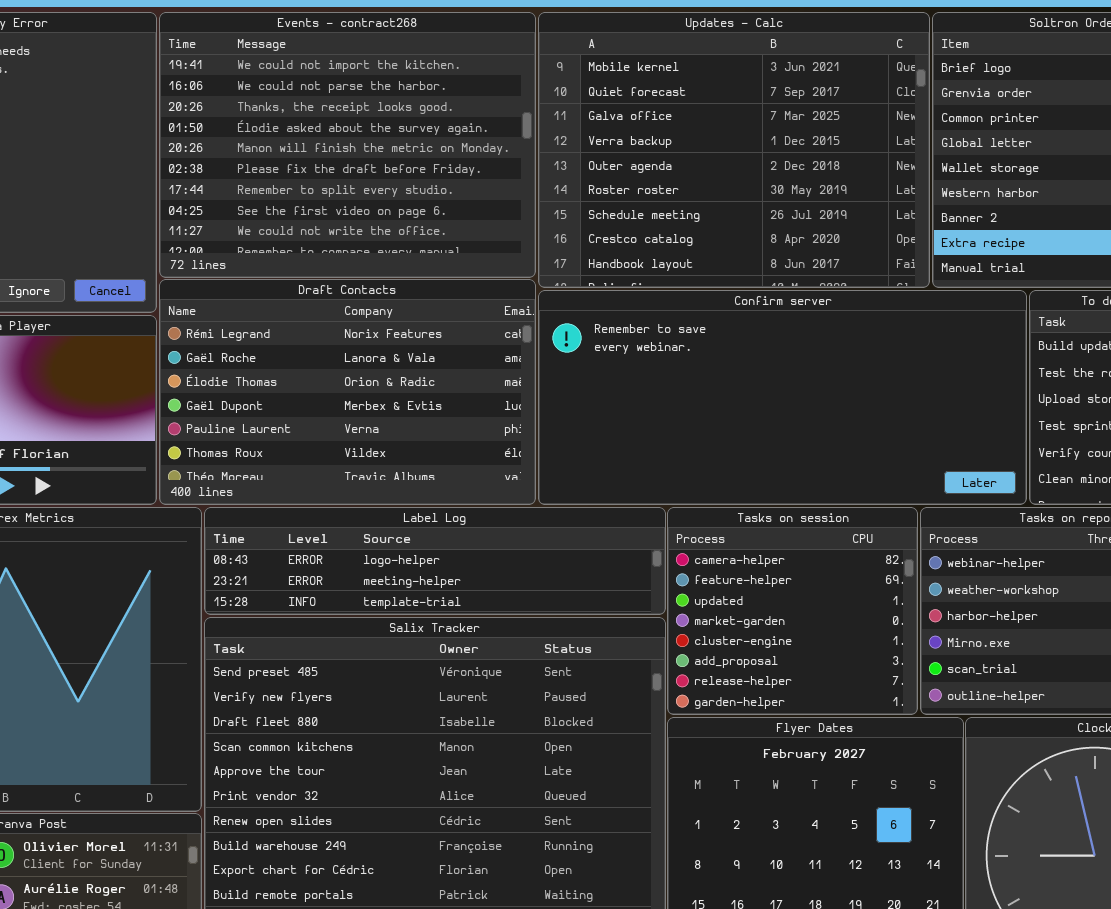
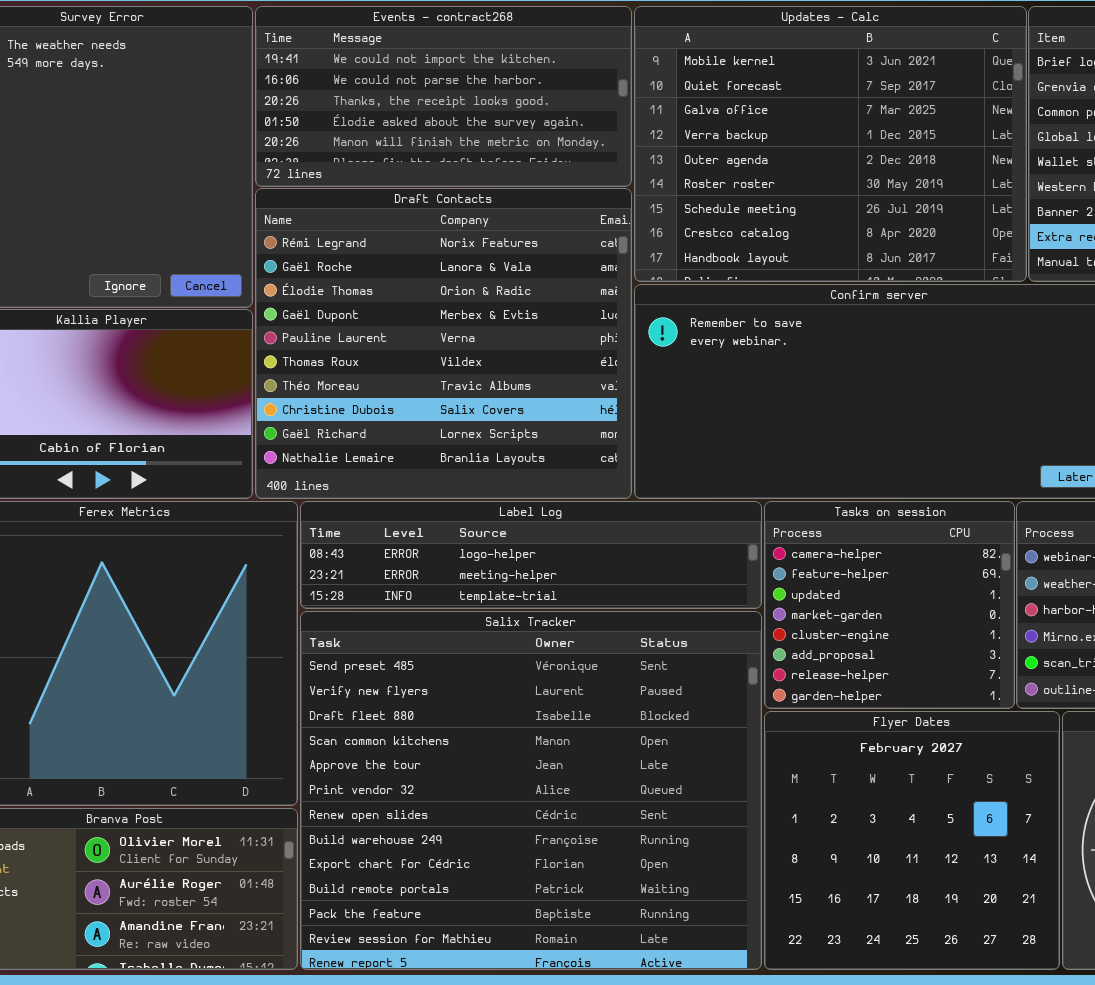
Events - contract268: [159,12,536,278] -> [255,6,632,187], resized
Draft Contacts: [159,279,536,505] -> [255,188,632,499], resized

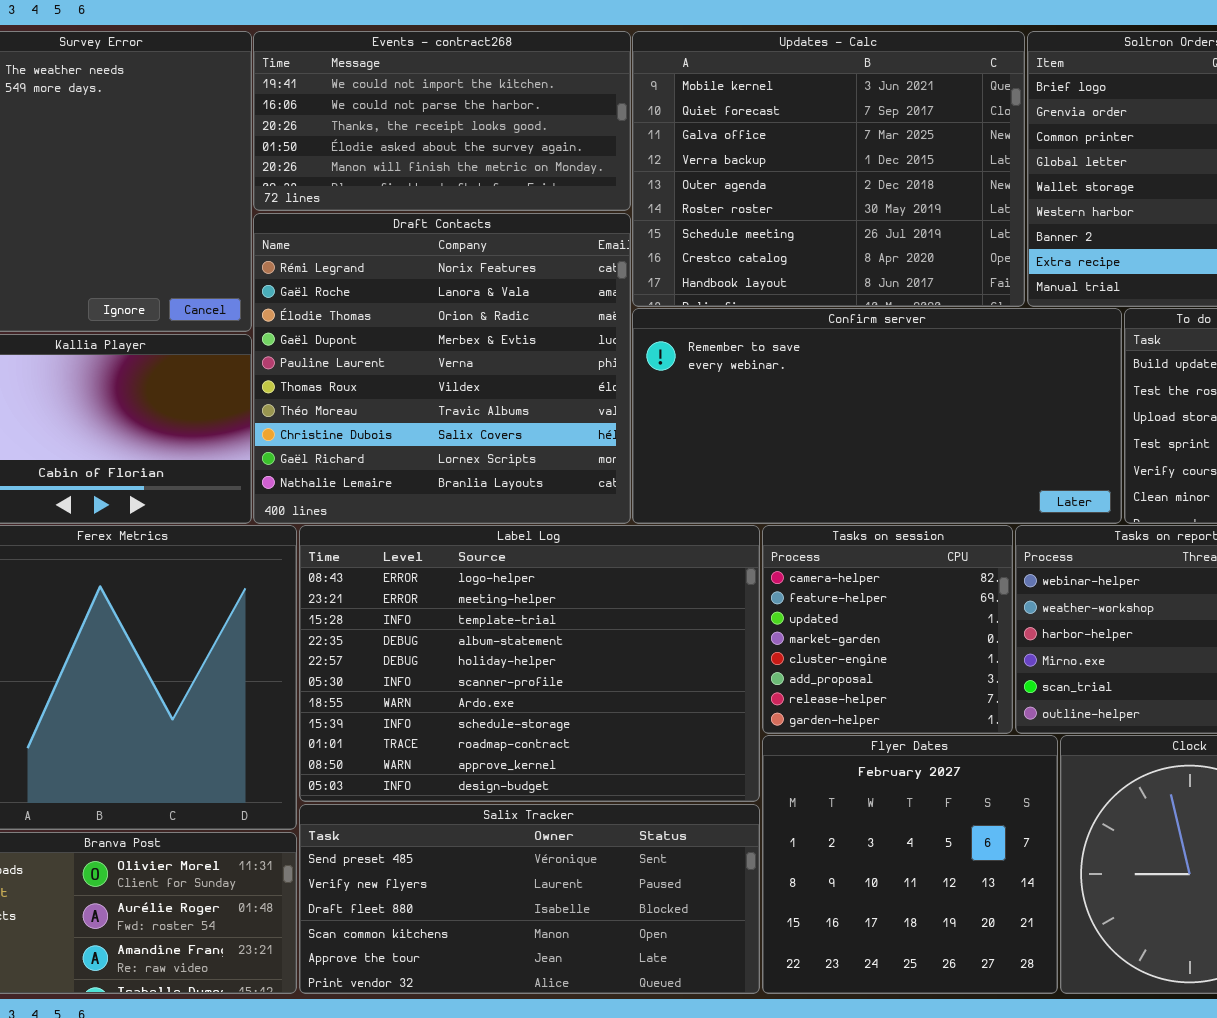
Label Log: [300,501,762,609] -> [299,525,760,802], resized
Salix Tracker: [300,611,762,970] -> [299,804,760,994], resized

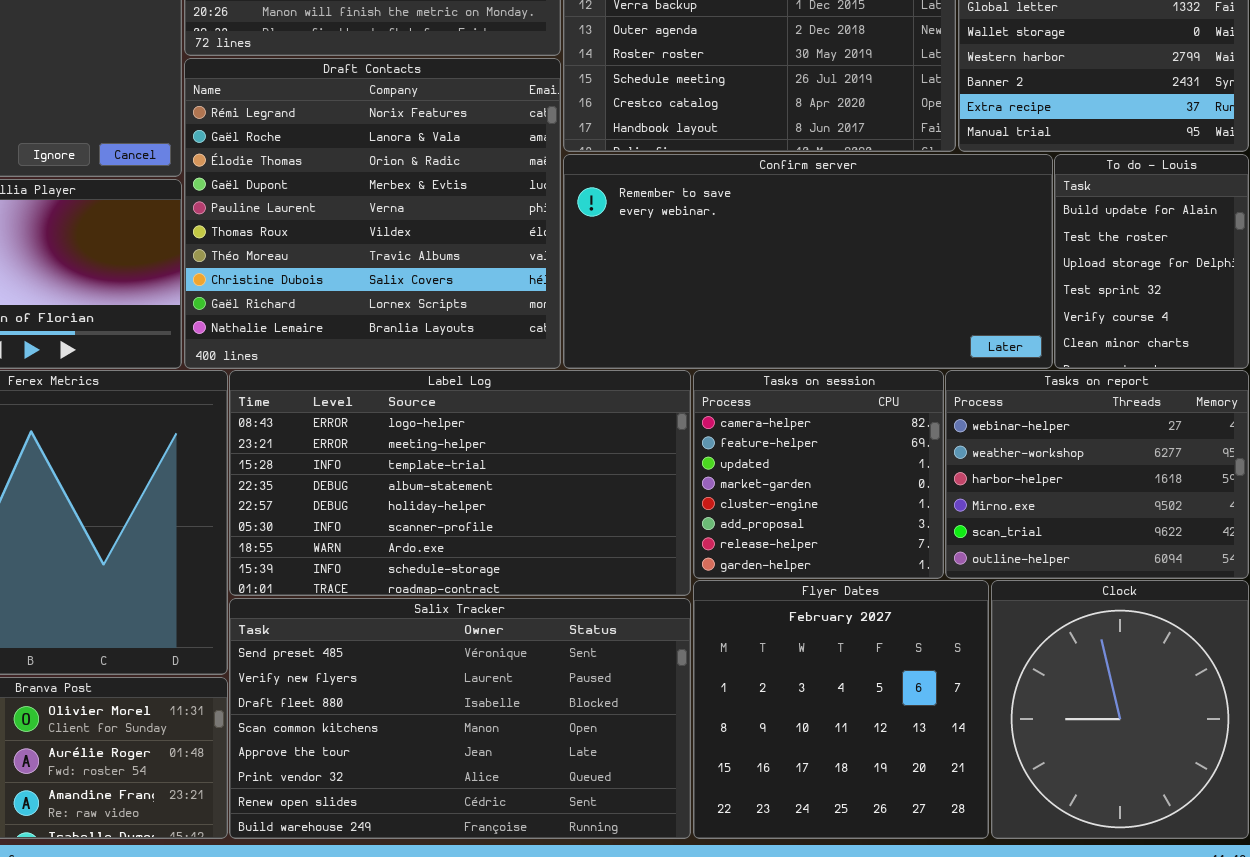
Label Log: [299,525,760,802] -> [229,370,691,596], resized
Salix Tracker: [299,804,760,994] -> [229,598,691,839], resized

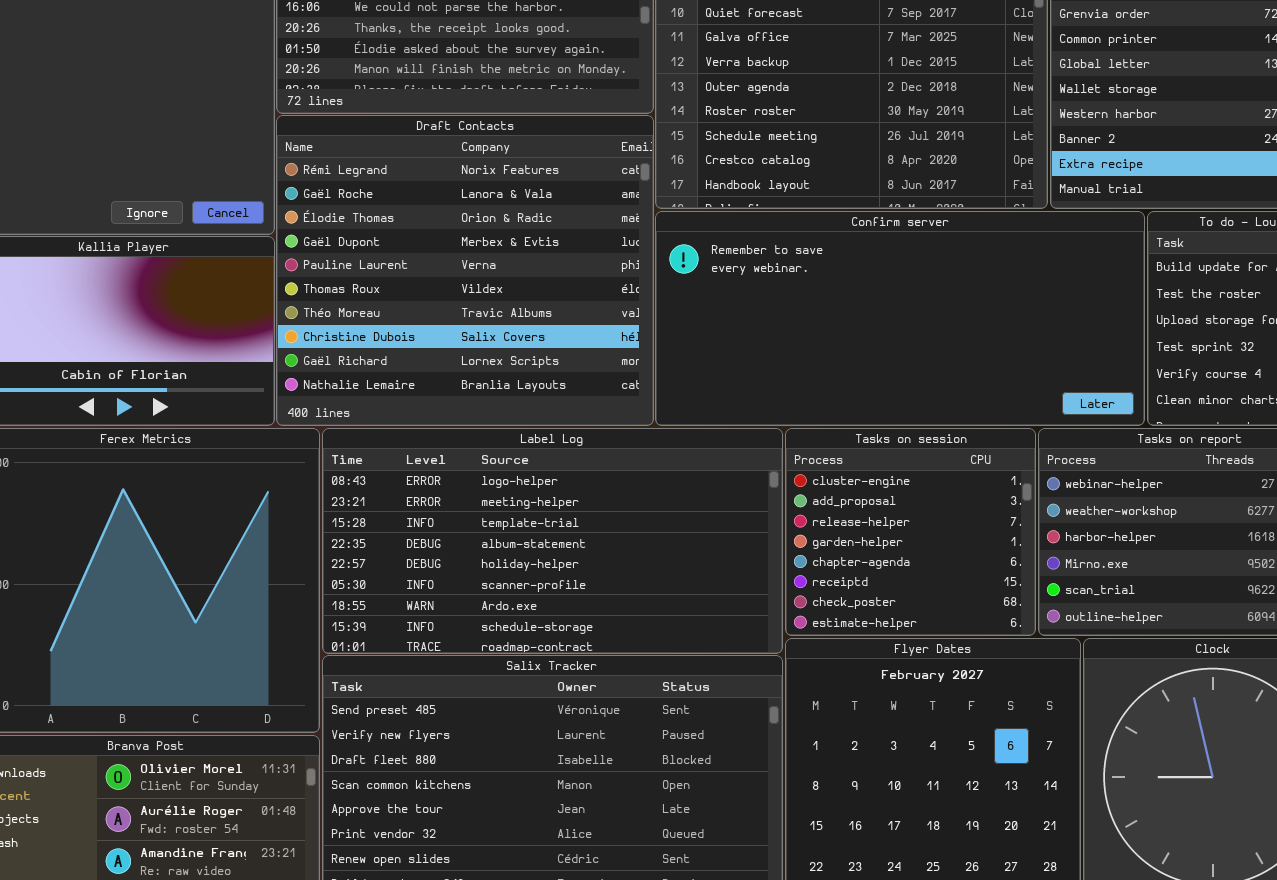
Tasks on session: [693,370,944,579] -> [785,428,1036,636], scrolled down 4 rows

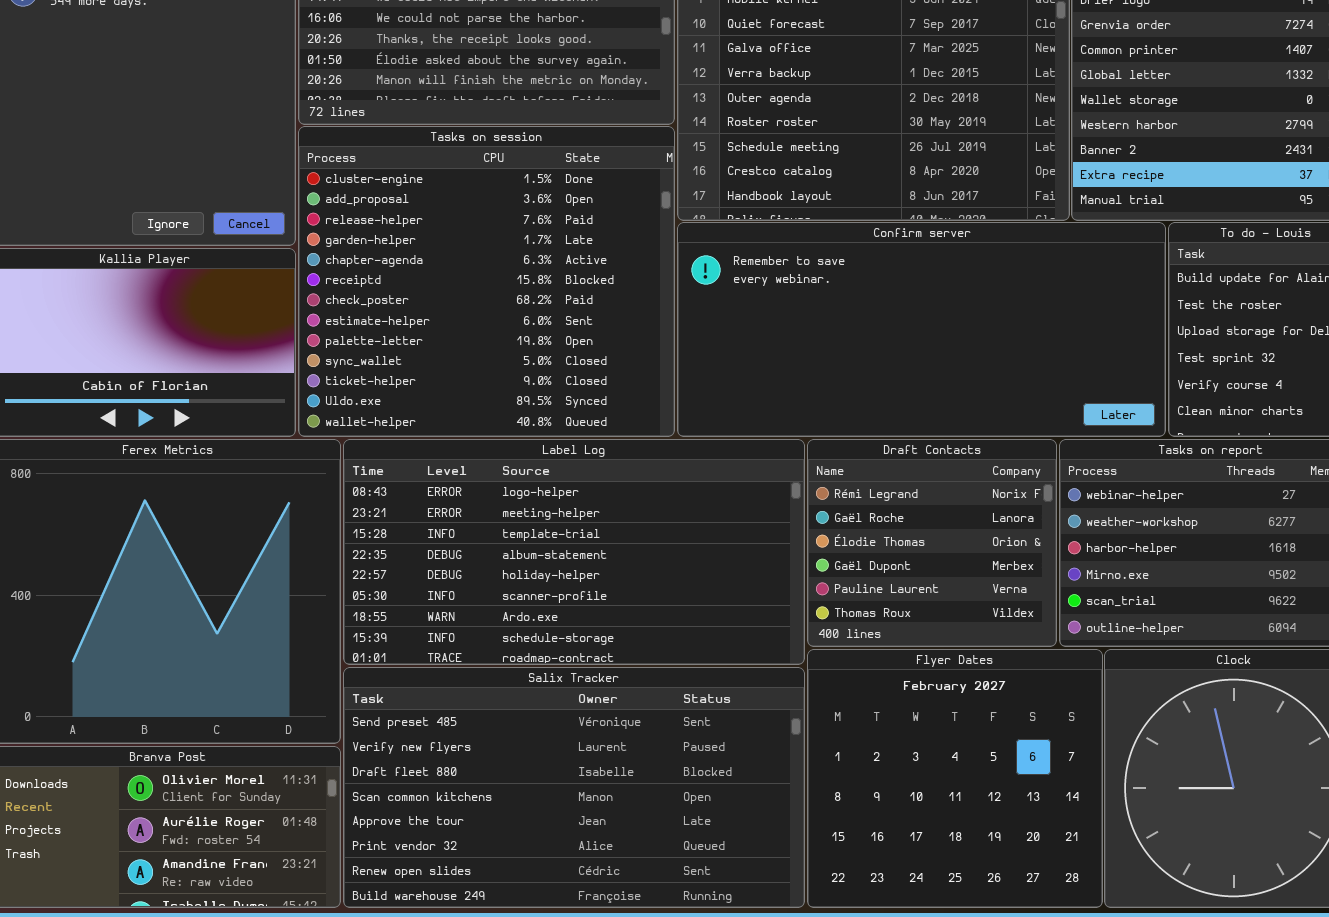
Draft Contacts: [276,115,654,426] -> [807,439,1057,647], moved, resized
Tasks on session: [785,428,1036,636] -> [298,126,675,437], moved, resized

